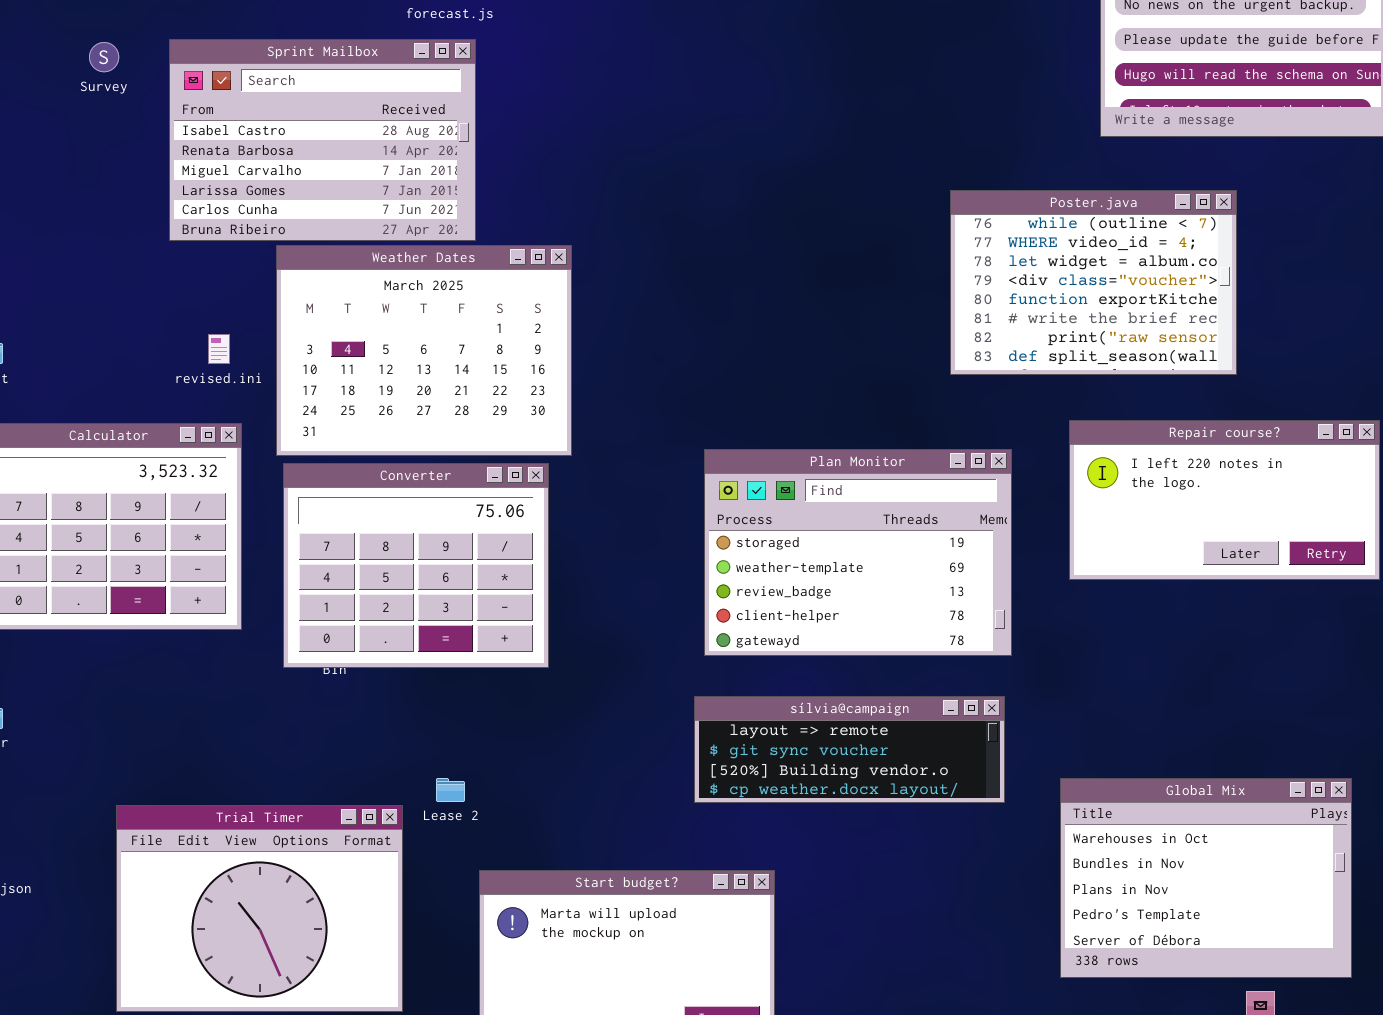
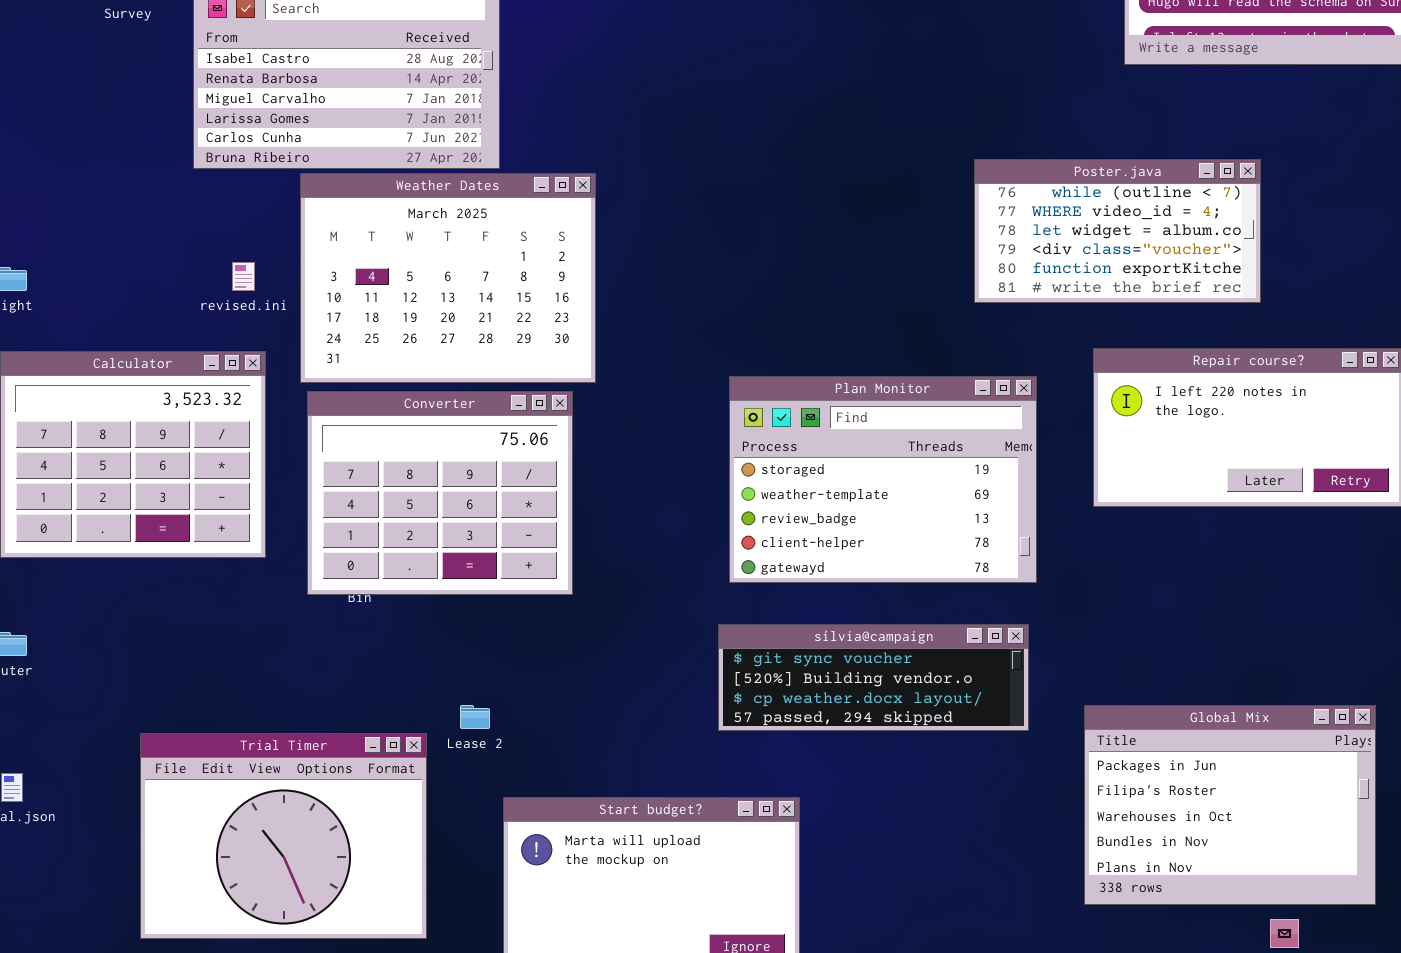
Poster.java: [950,190,1237,375] -> [974,159,1261,303], resized
sílvia@campaign: [694,696,1005,803] -> [718,624,1029,731], scrolled down 1 row
Global Mix: [1060,778,1352,978] -> [1084,705,1376,905], scrolled up 2 rows

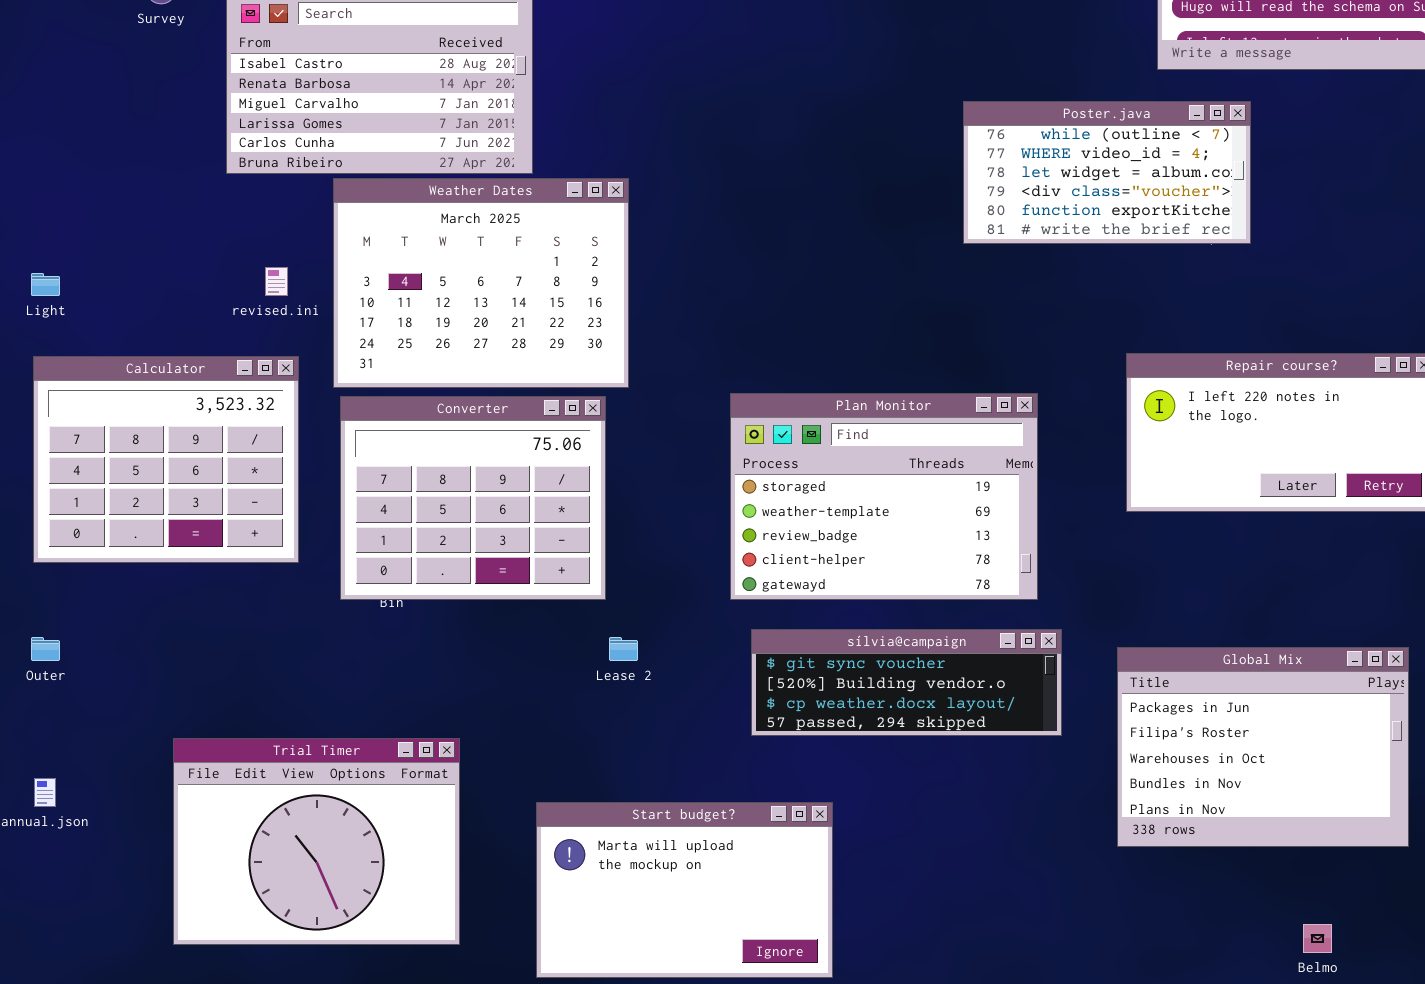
Poster.java: [974,159,1261,303] -> [963,101,1251,244], moved
Plan Monitor: [729,376,1037,583] -> [730,393,1038,600], moved
Lease 2: [460,705,490,729] -> [609,637,638,661], moved
Global Mix: [1084,705,1376,905] -> [1117,647,1409,847], moved

